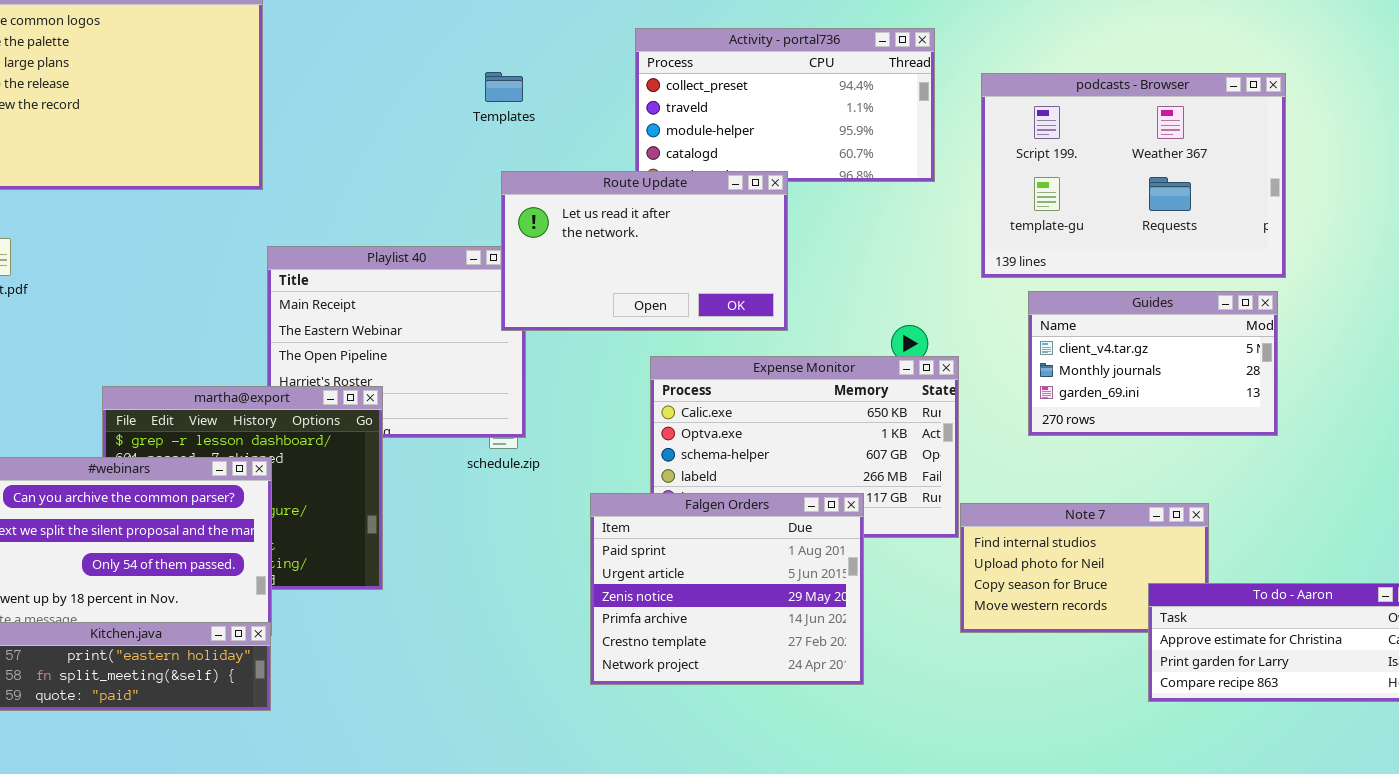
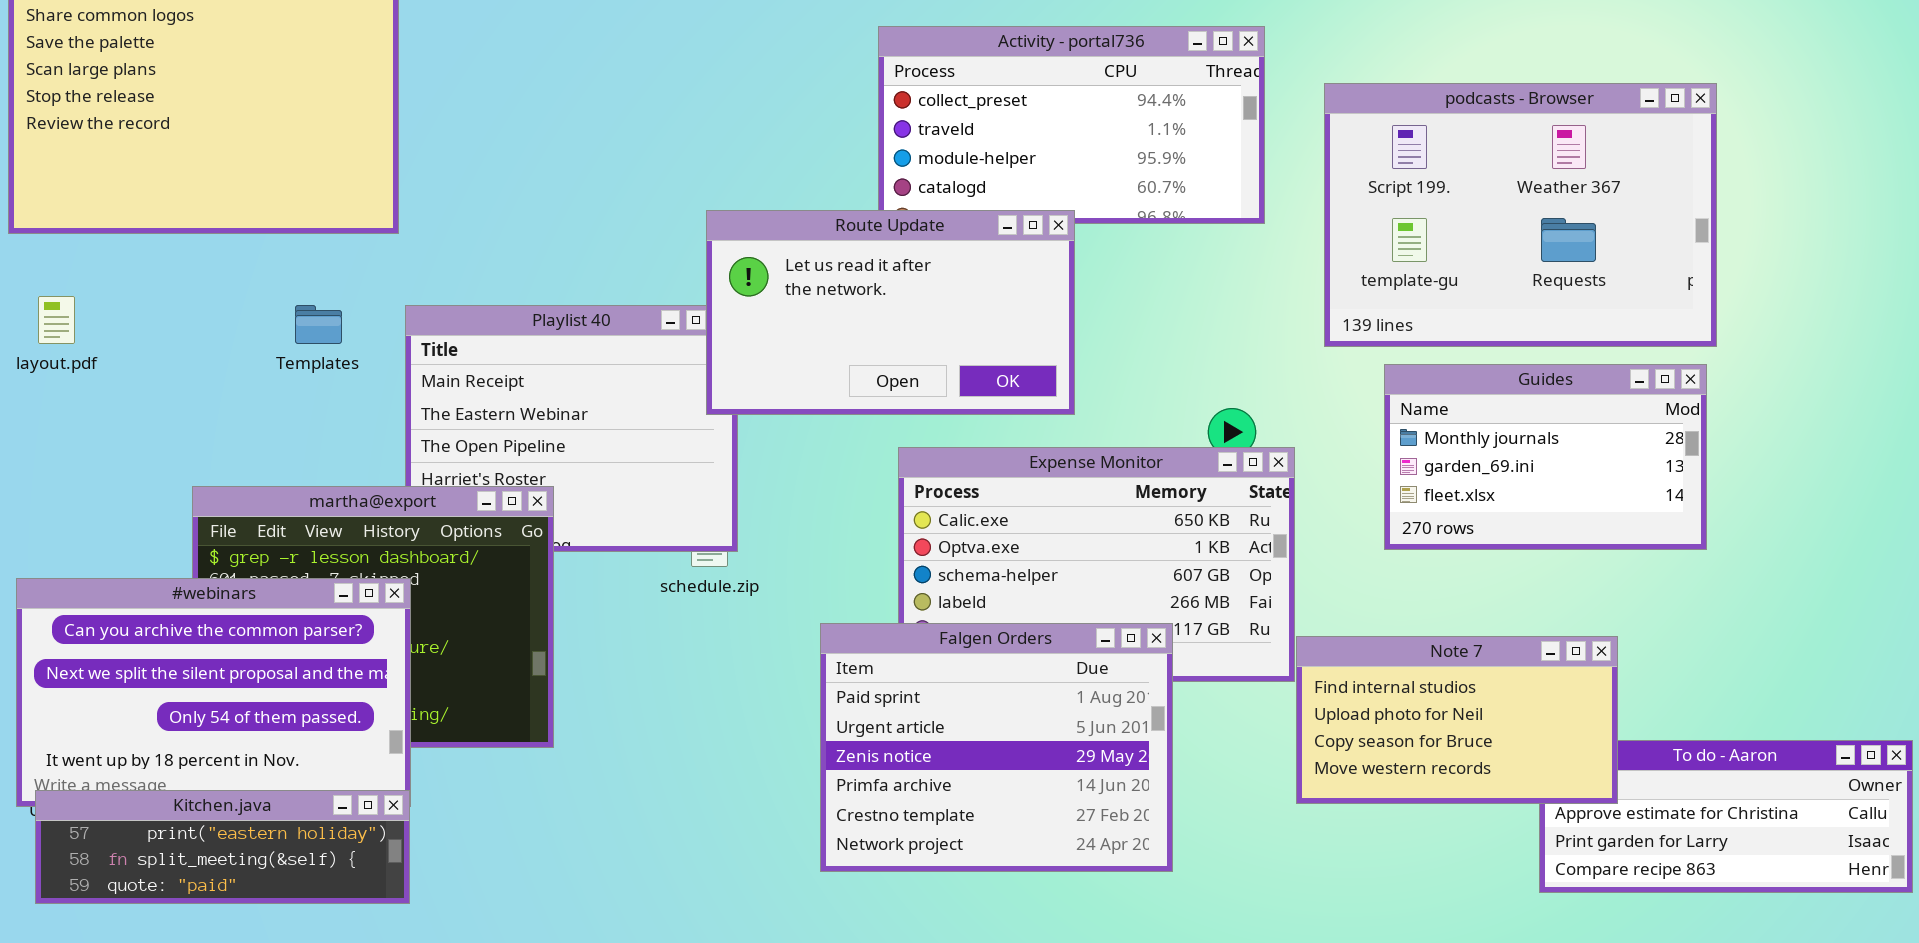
Templates: [485,72,523,102] -> [295,305,342,344], moved
Guides: [1028,291,1278,436] -> [1384,364,1707,550], scrolled down 1 row
Note 7: [960,503,1209,633] -> [1296,636,1618,804], raised

